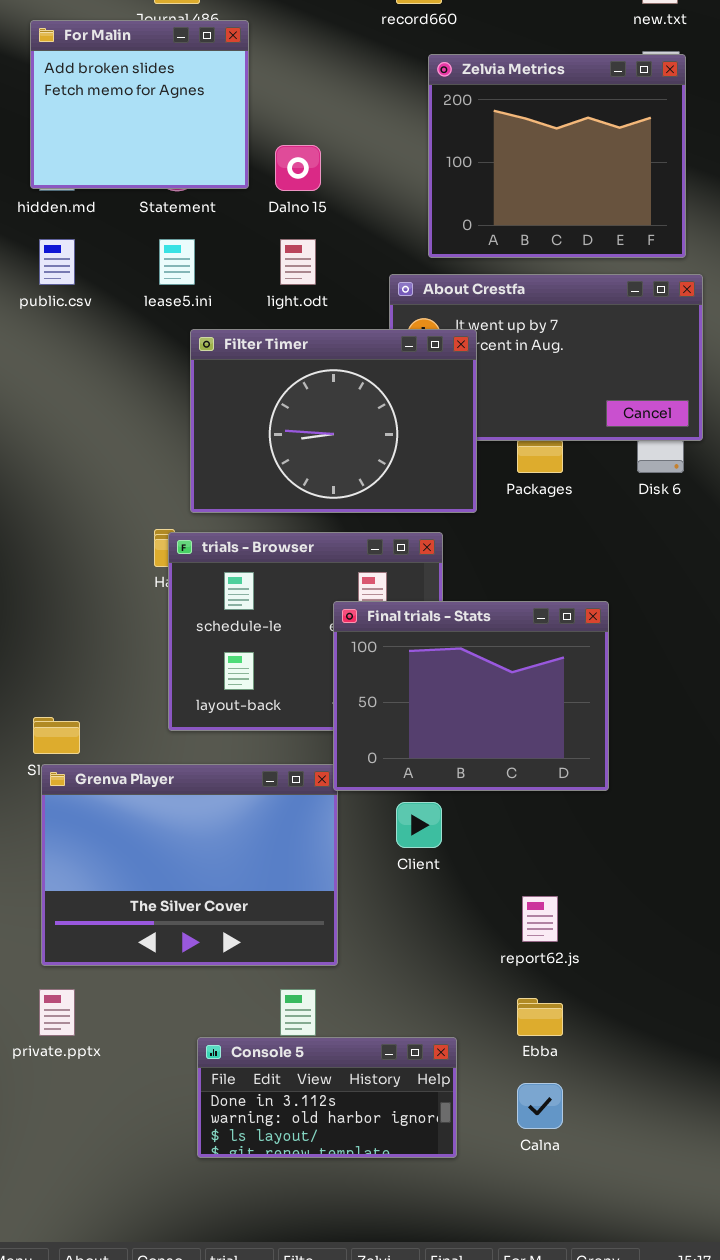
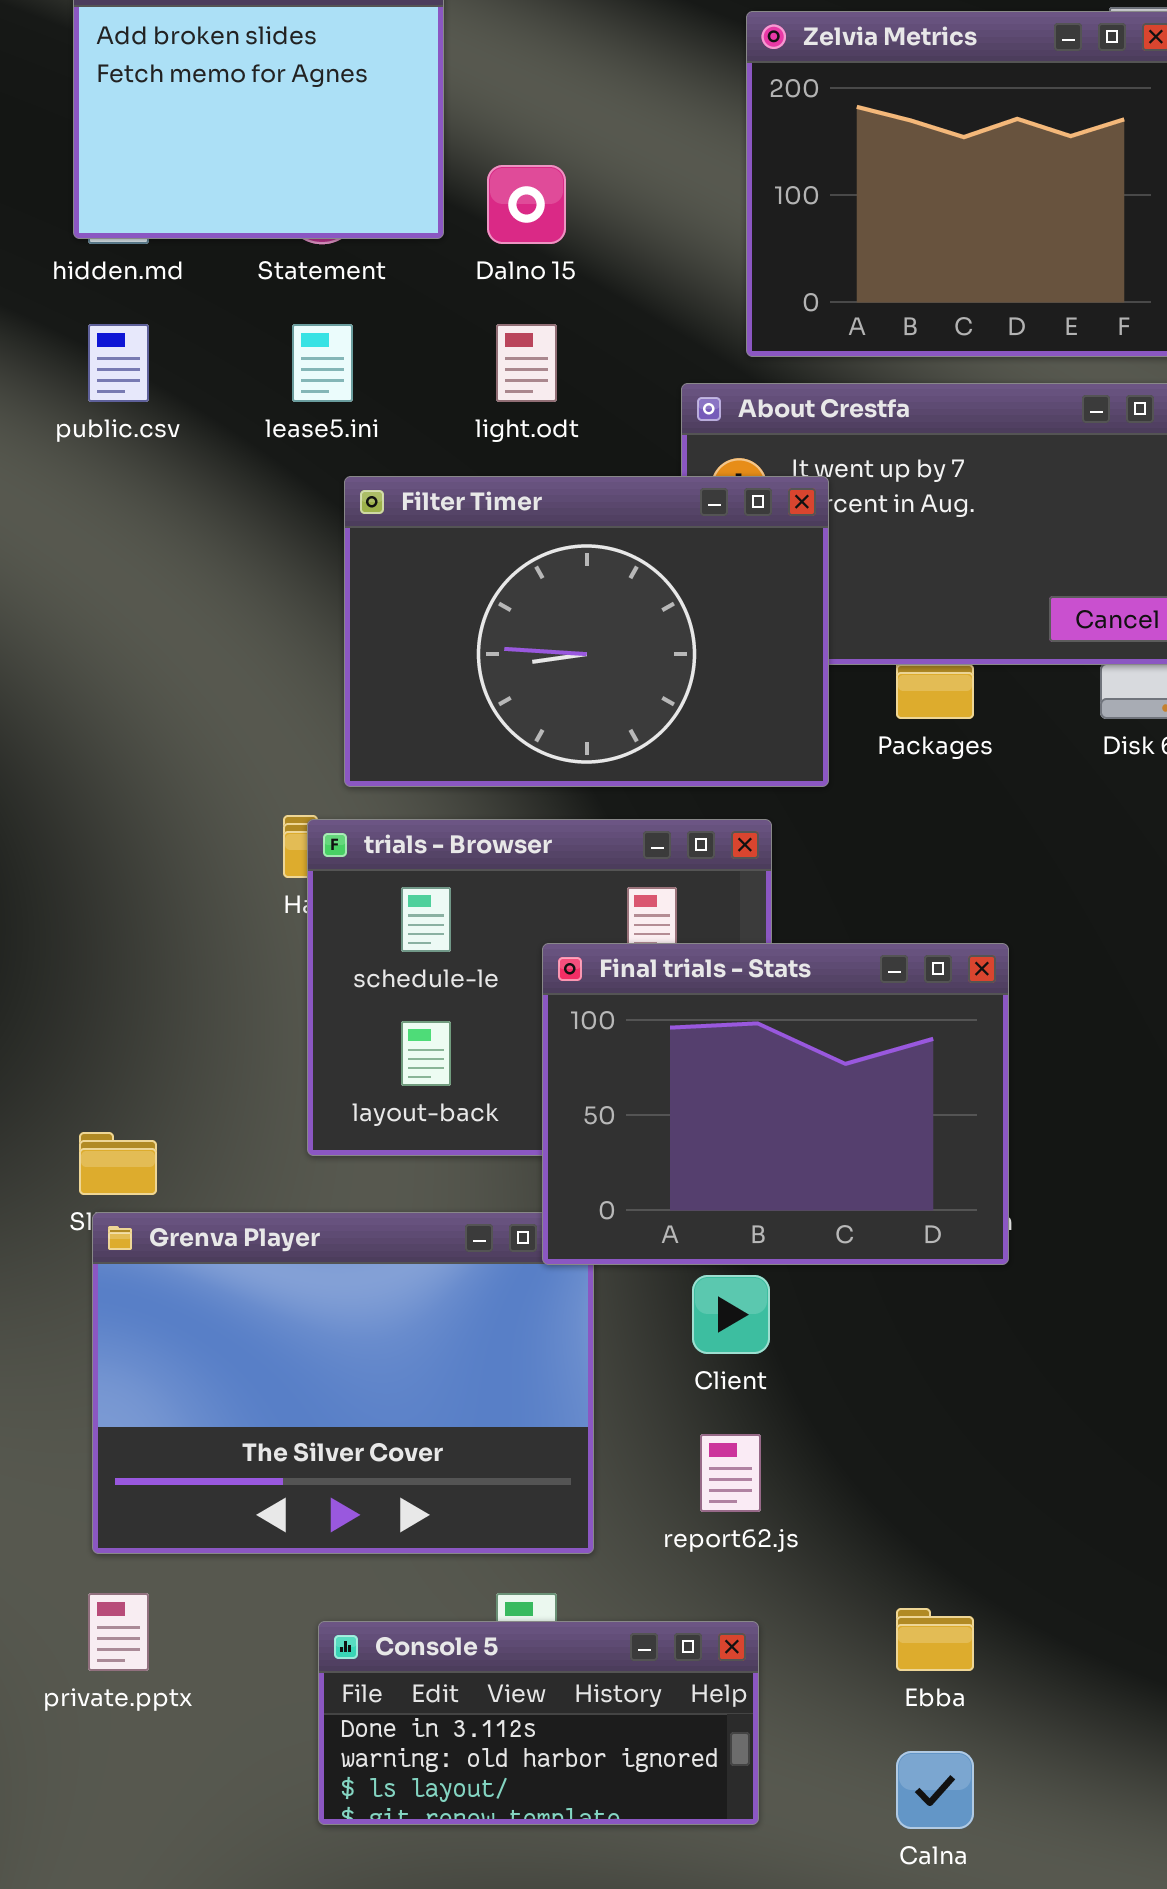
Final trials - Stats: [333,601,609,791] -> [542,943,1009,1265], moved
report62.js: [522,896,558,942] -> [700,1434,761,1512], moved
Console 5: [197,1037,457,1158] -> [318,1621,759,1825], moved

